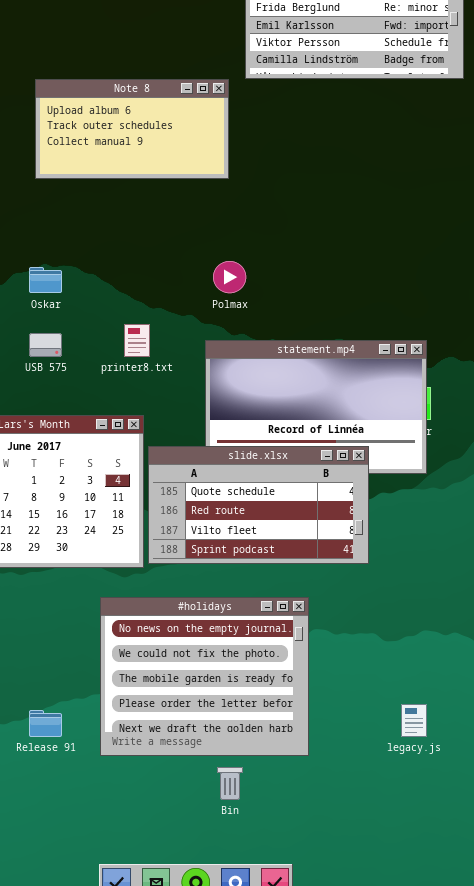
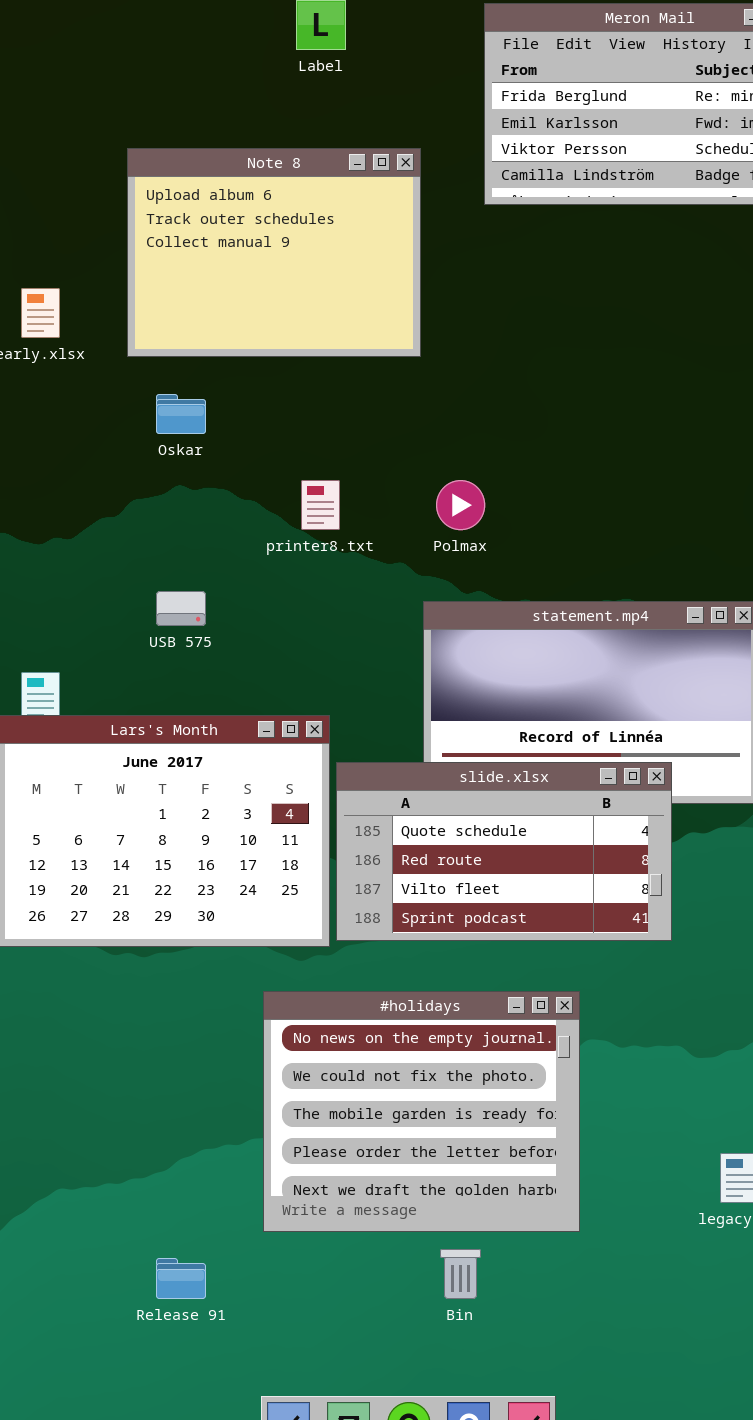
Note 8: [35,79,229,179] -> [127,148,421,357], moved, resized
Oskar: [29,267,62,293] -> [156,394,206,434], moved
printer8.txt: [124,324,150,357] -> [301,480,340,530], moved
Release 91: [29,710,62,737] -> [156,1258,206,1299], moved

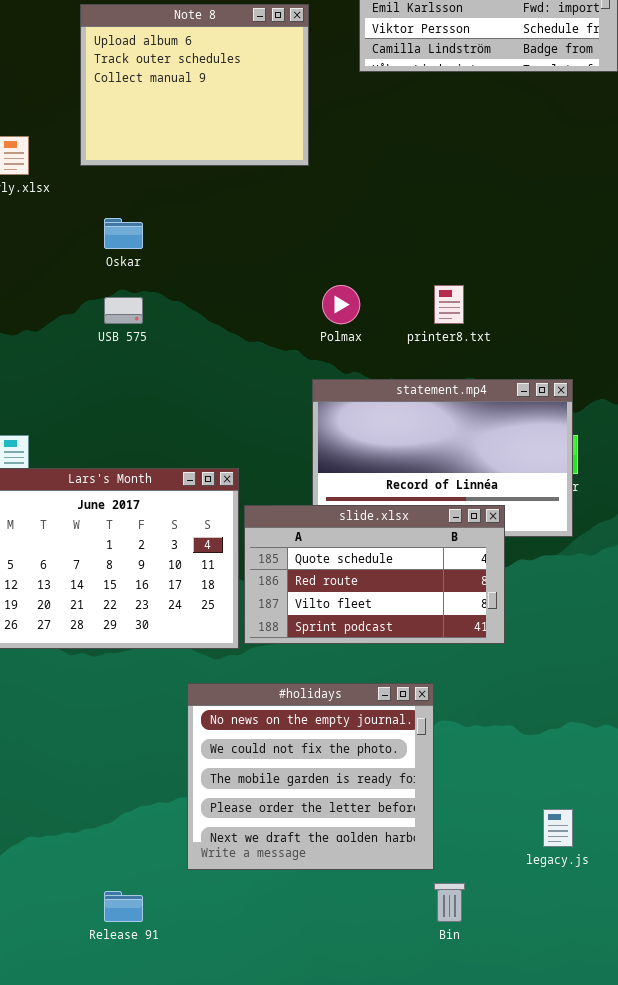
Note 8: [127,148,421,357] -> [80,4,309,166], moved
printer8.txt: [301,480,340,530] -> [434,285,464,324], moved
USB 575: [156,591,206,626] -> [104,297,143,324], moved
Bin: [440,1249,481,1299] -> [434,883,465,922], moved

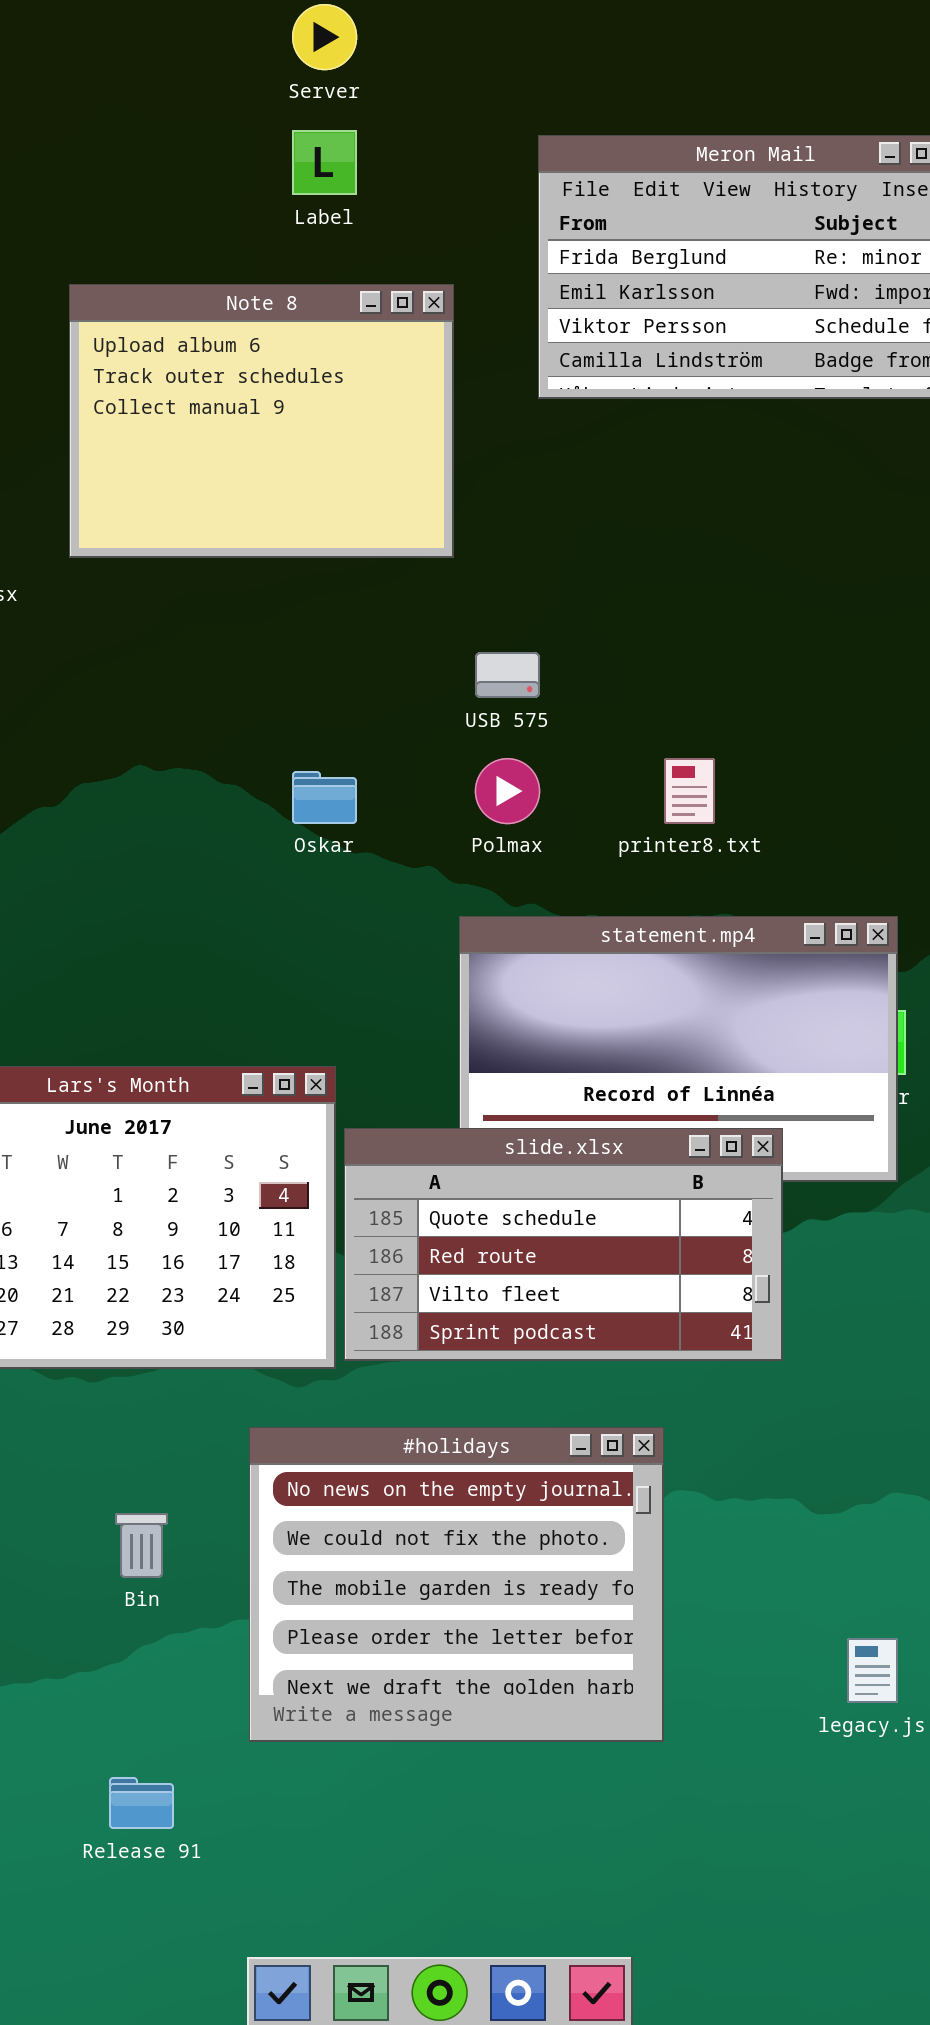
Oskar: [104,218,143,249] -> [292,771,357,824], moved
USB 575: [104,297,143,324] -> [475,652,540,698], moved
Bin: [434,883,465,922] -> [115,1513,168,1578], moved

